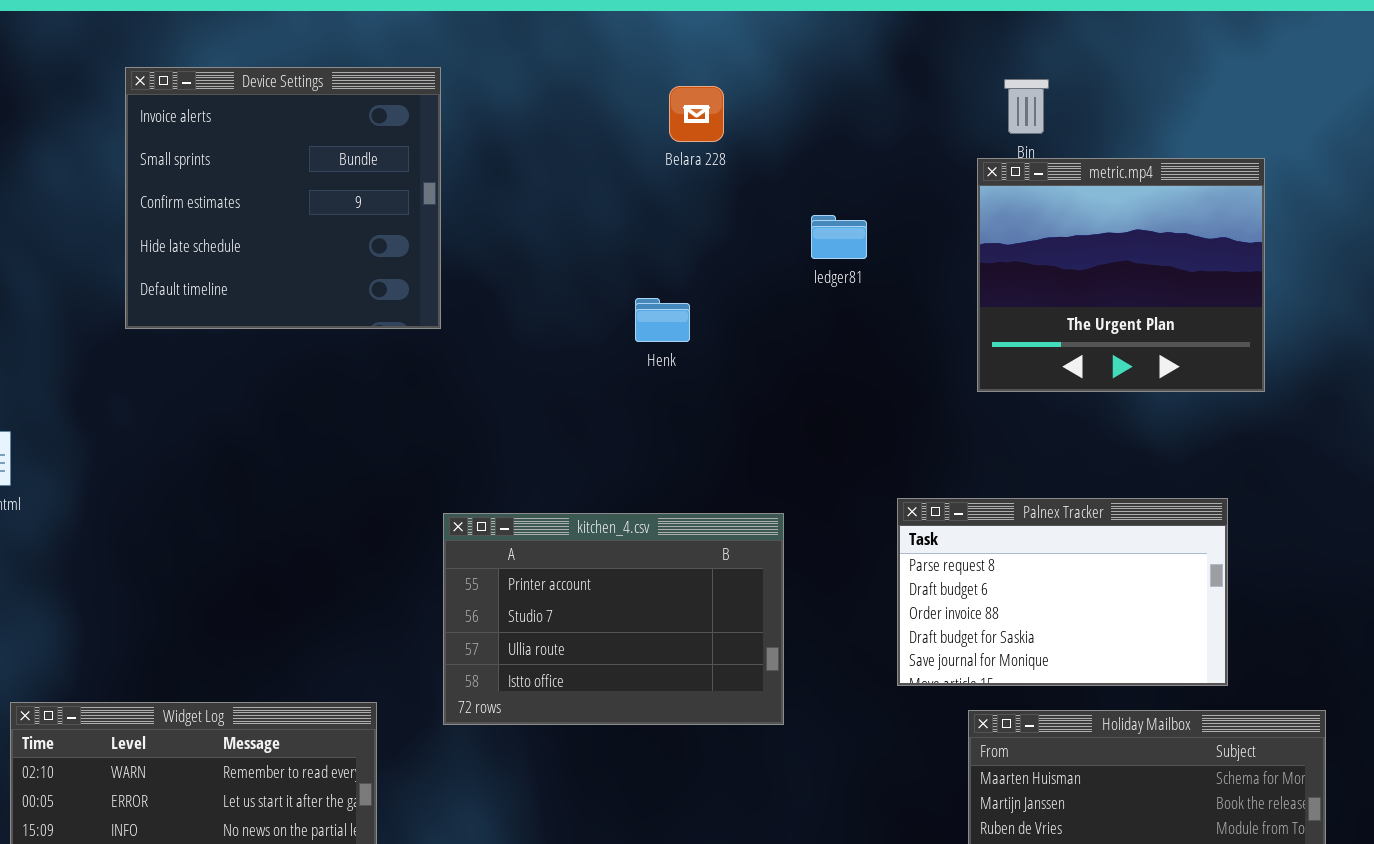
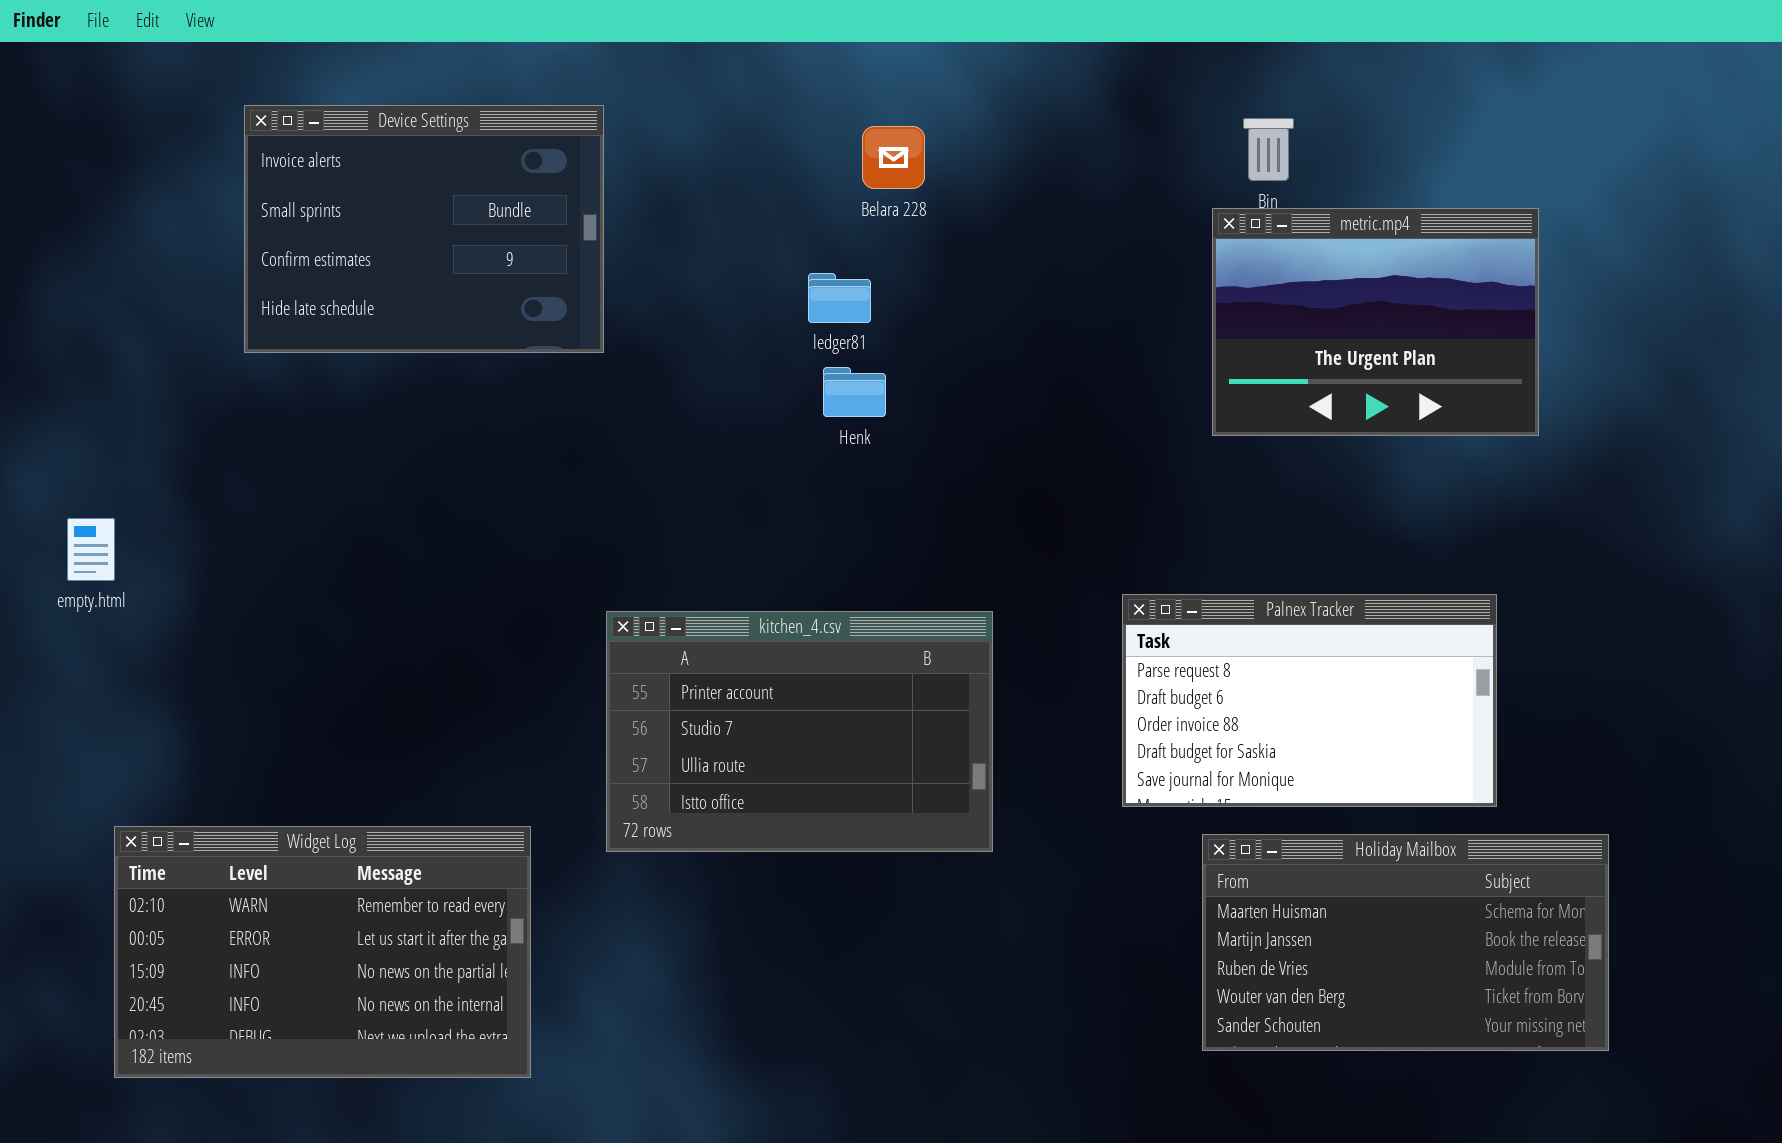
Device Settings: [125,67,441,329] -> [244,105,604,353], resized
metric.mp4: [977,158,1265,392] -> [1212,208,1539,436], resized
ledger81: [811,215,867,259] -> [808,273,871,323], moved

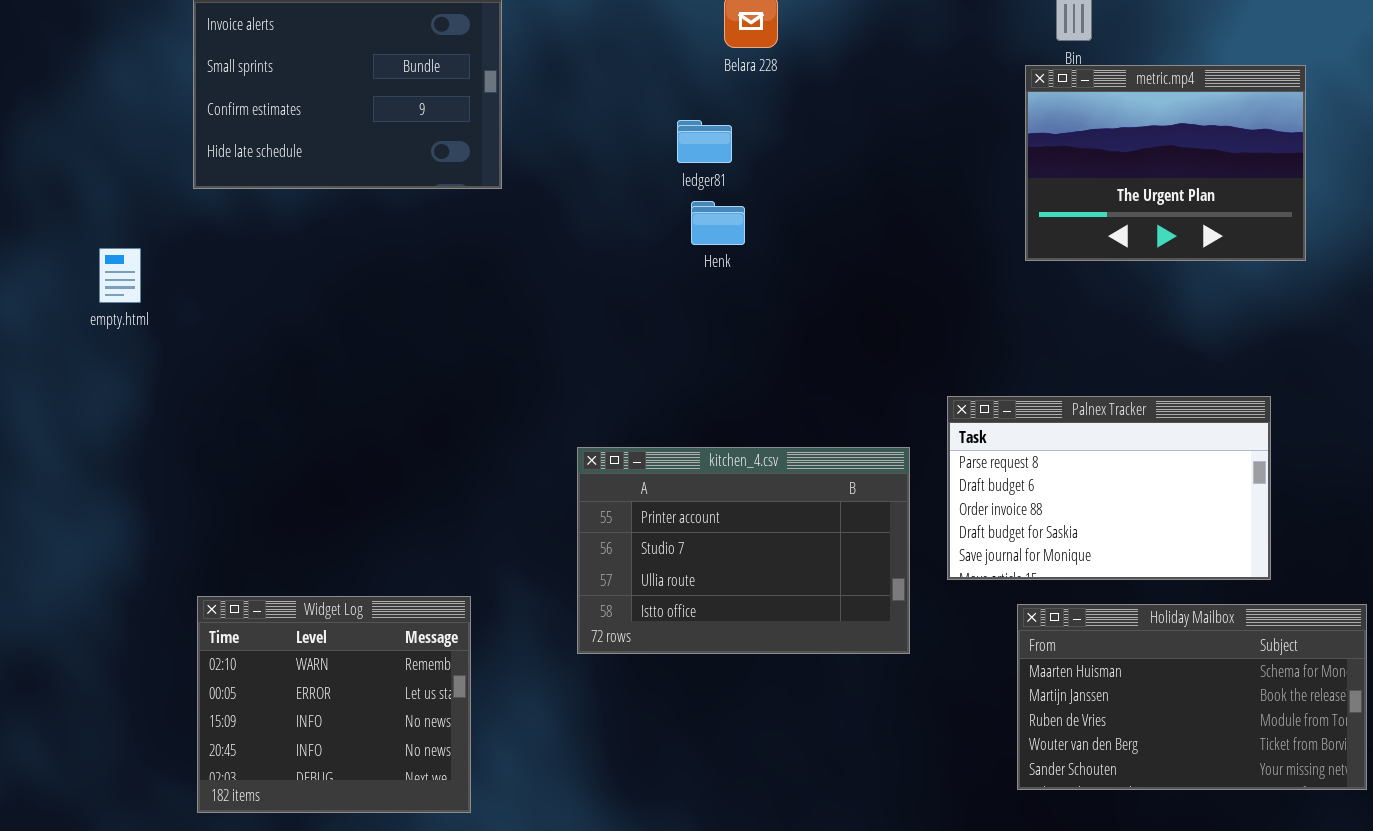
empty.html: [67,518,115,581] -> [99,248,141,303], moved
kitchen_4.csv: [606,611,993,852] -> [577,447,910,654], moved
Widget Log: [114,826,531,1078] -> [197,596,471,813], moved, resized

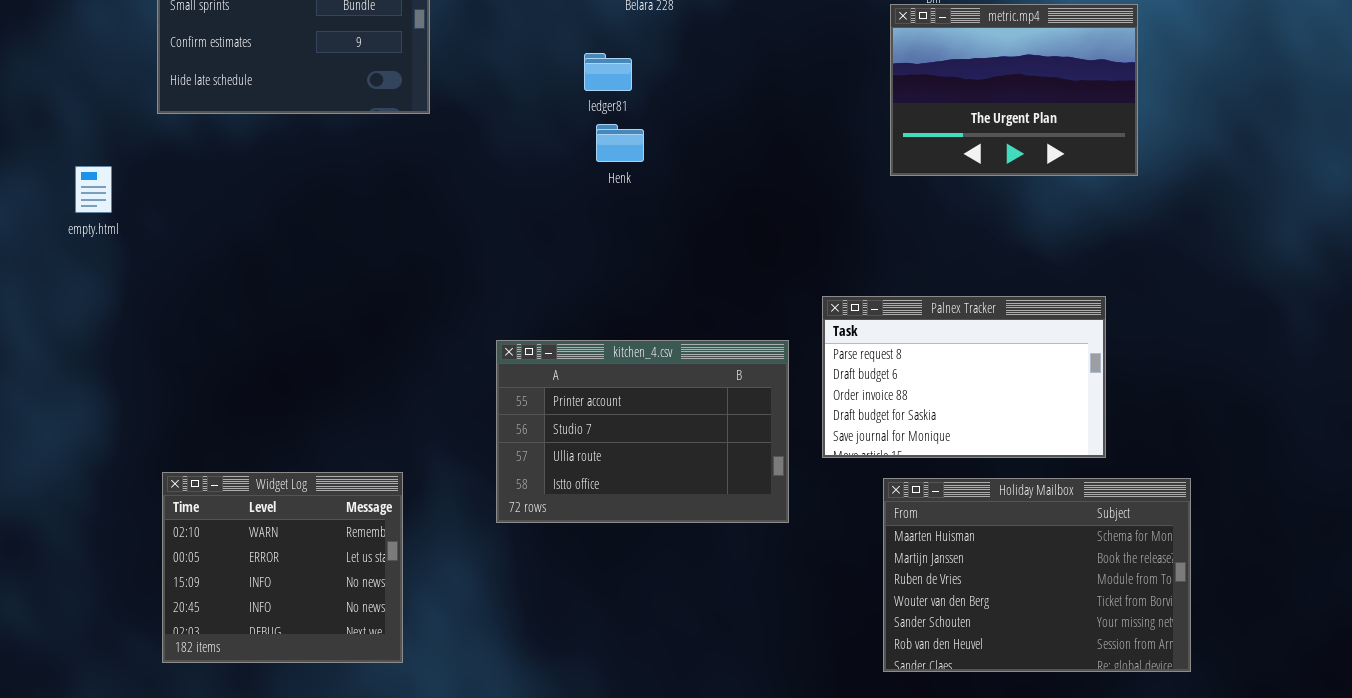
Holiday Mailbox: [1017,604,1367,790] -> [883,478,1191,672], resized

